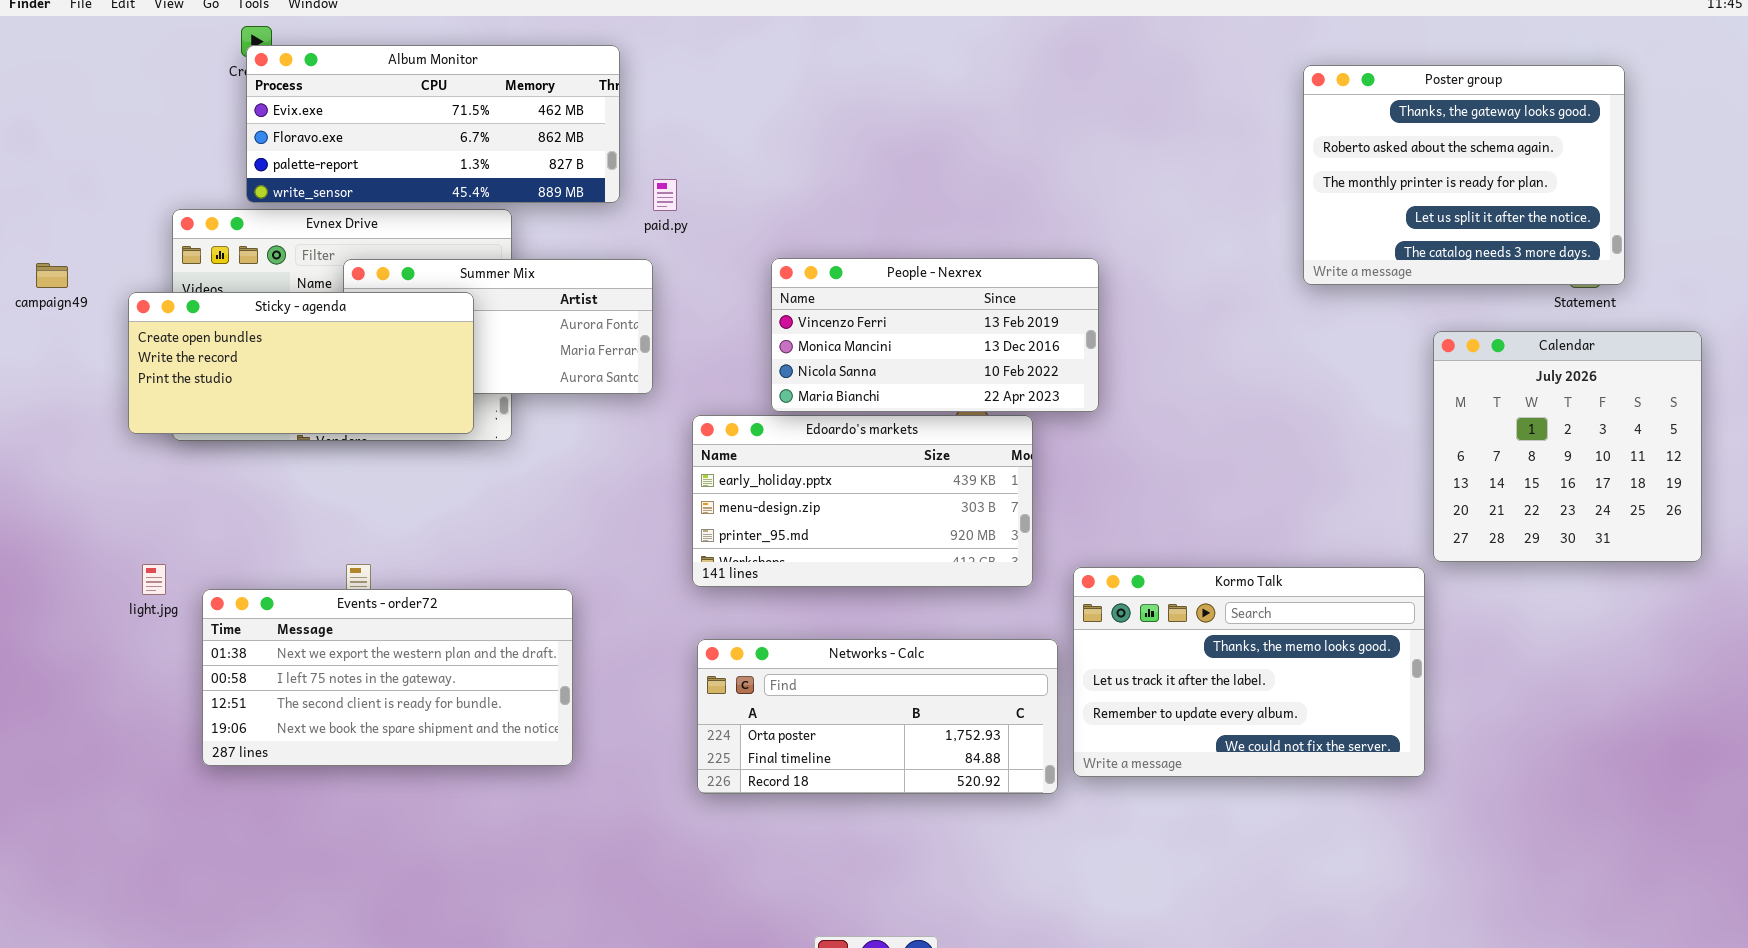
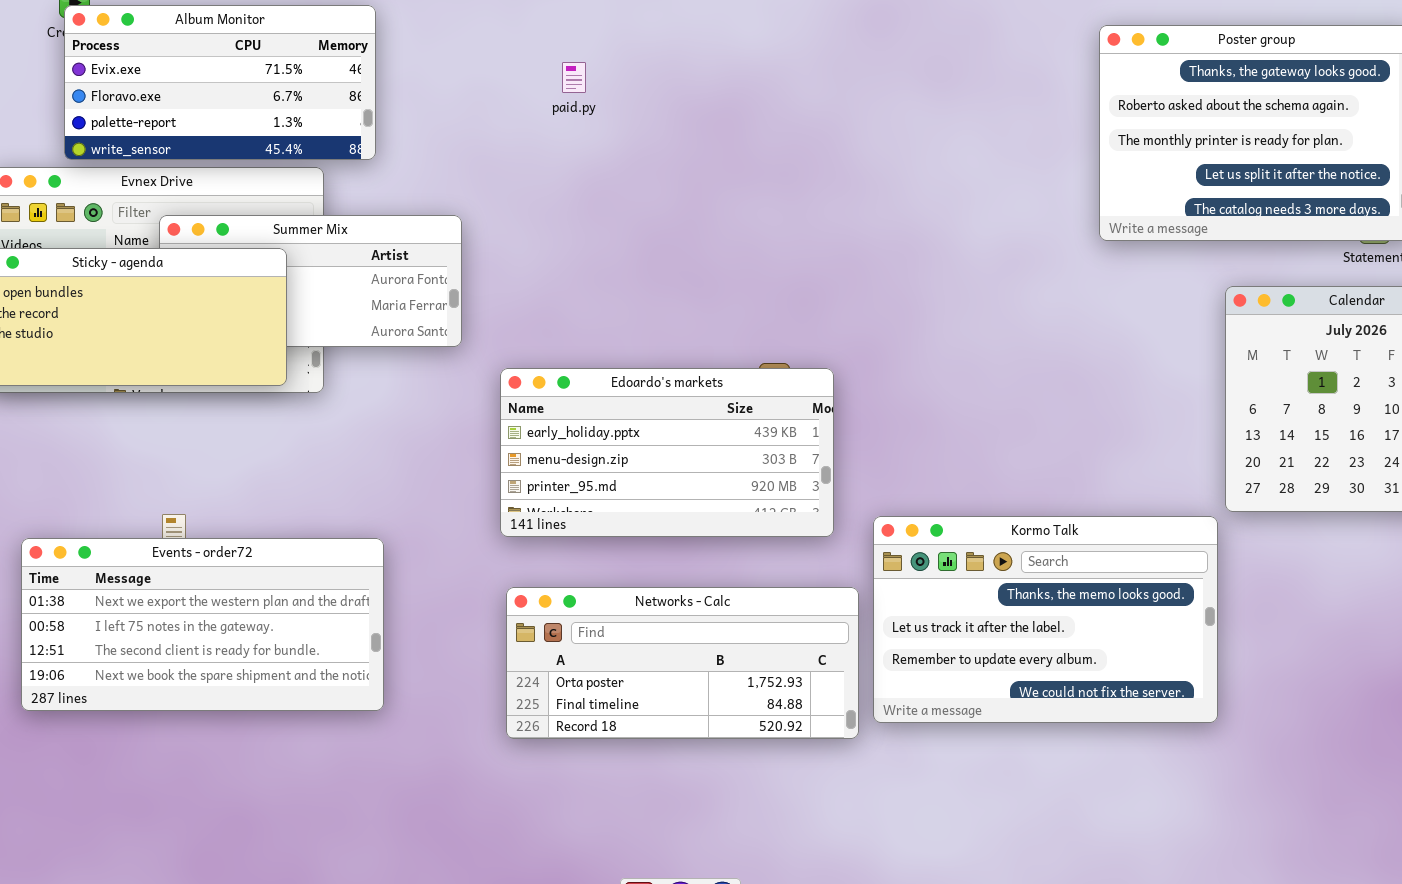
Album Monitor: [246,45,620,203] -> [64,5,376,160], resized
paid.py: [653,179,677,211] -> [562,62,586,93], moved
People - Nexrex: [771,258,1099,412] -> none, closed

